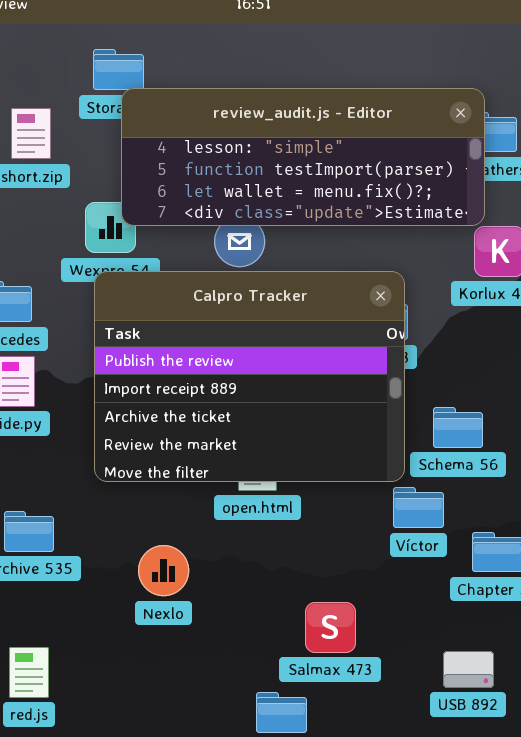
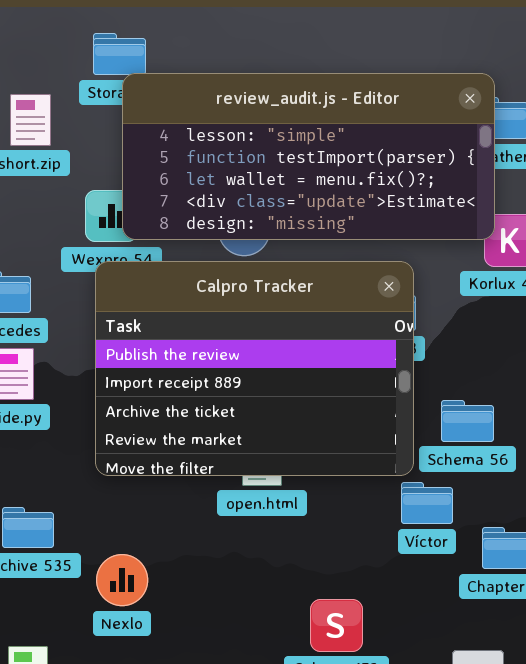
review_audit.js - Editor: [121,88,485,226] -> [122,73,495,240], resized
Nexlo: [138,545,189,596] -> [96,554,148,606], moved

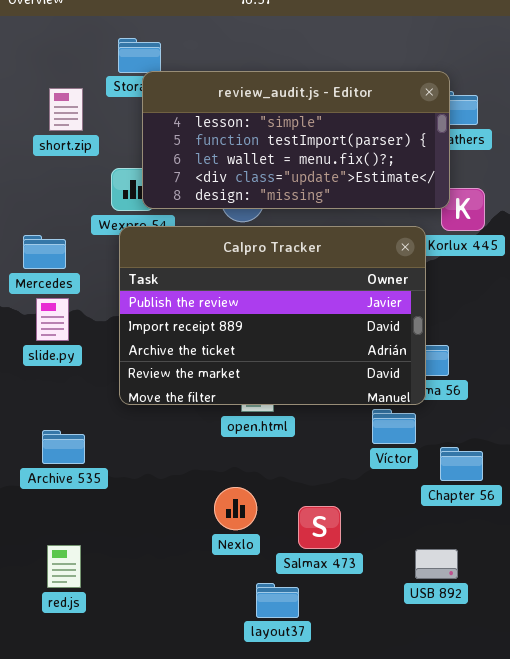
Calpro Tracker: [95,261,414,476] -> [119,226,426,405], resized
Nexlo: [96,554,148,606] -> [214,487,257,530], moved

